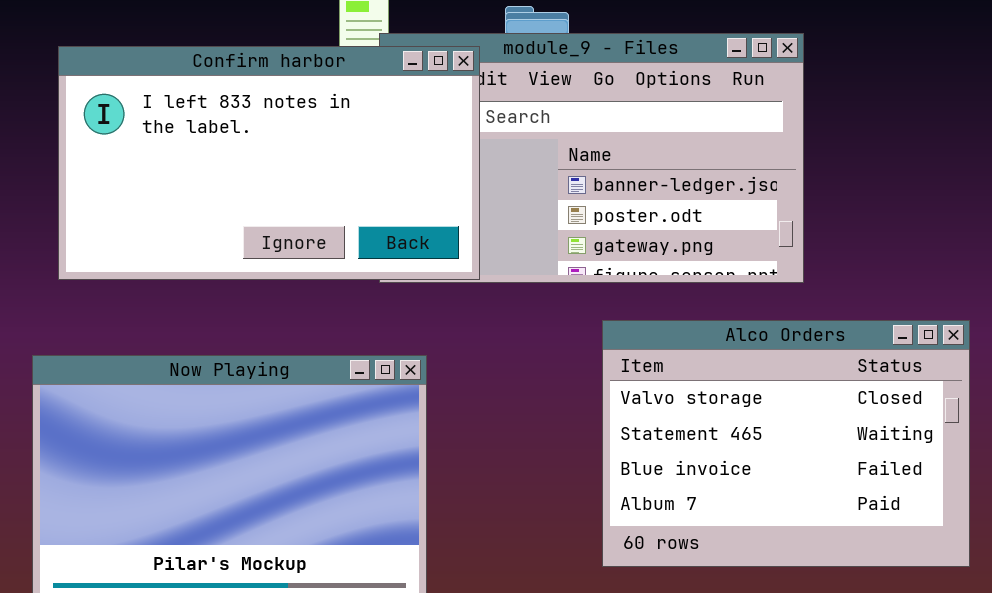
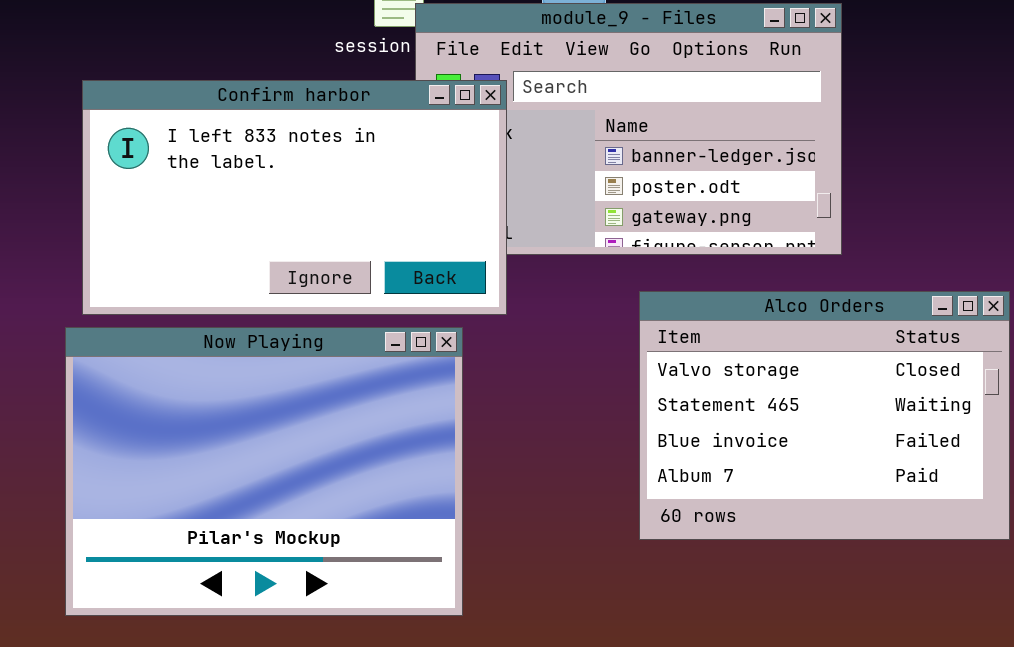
Confirm harbor: [58,46,480,280] -> [82,80,507,315], moved

